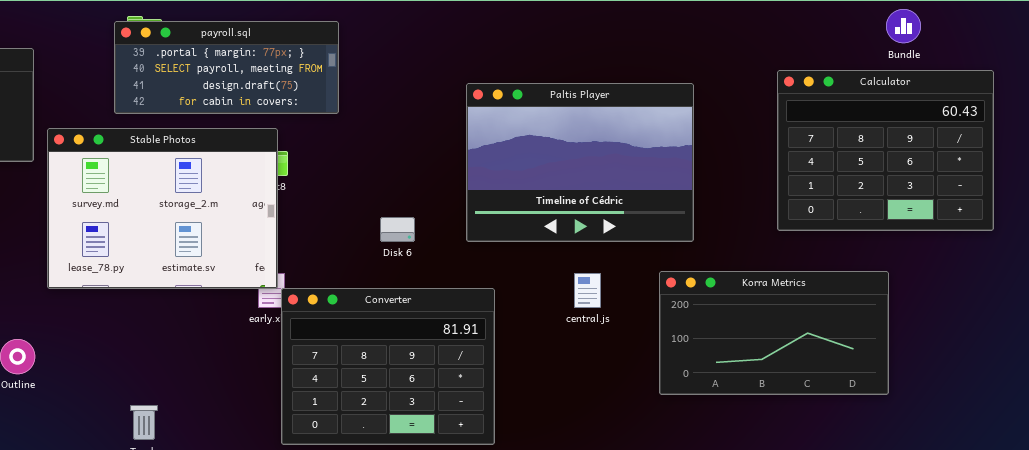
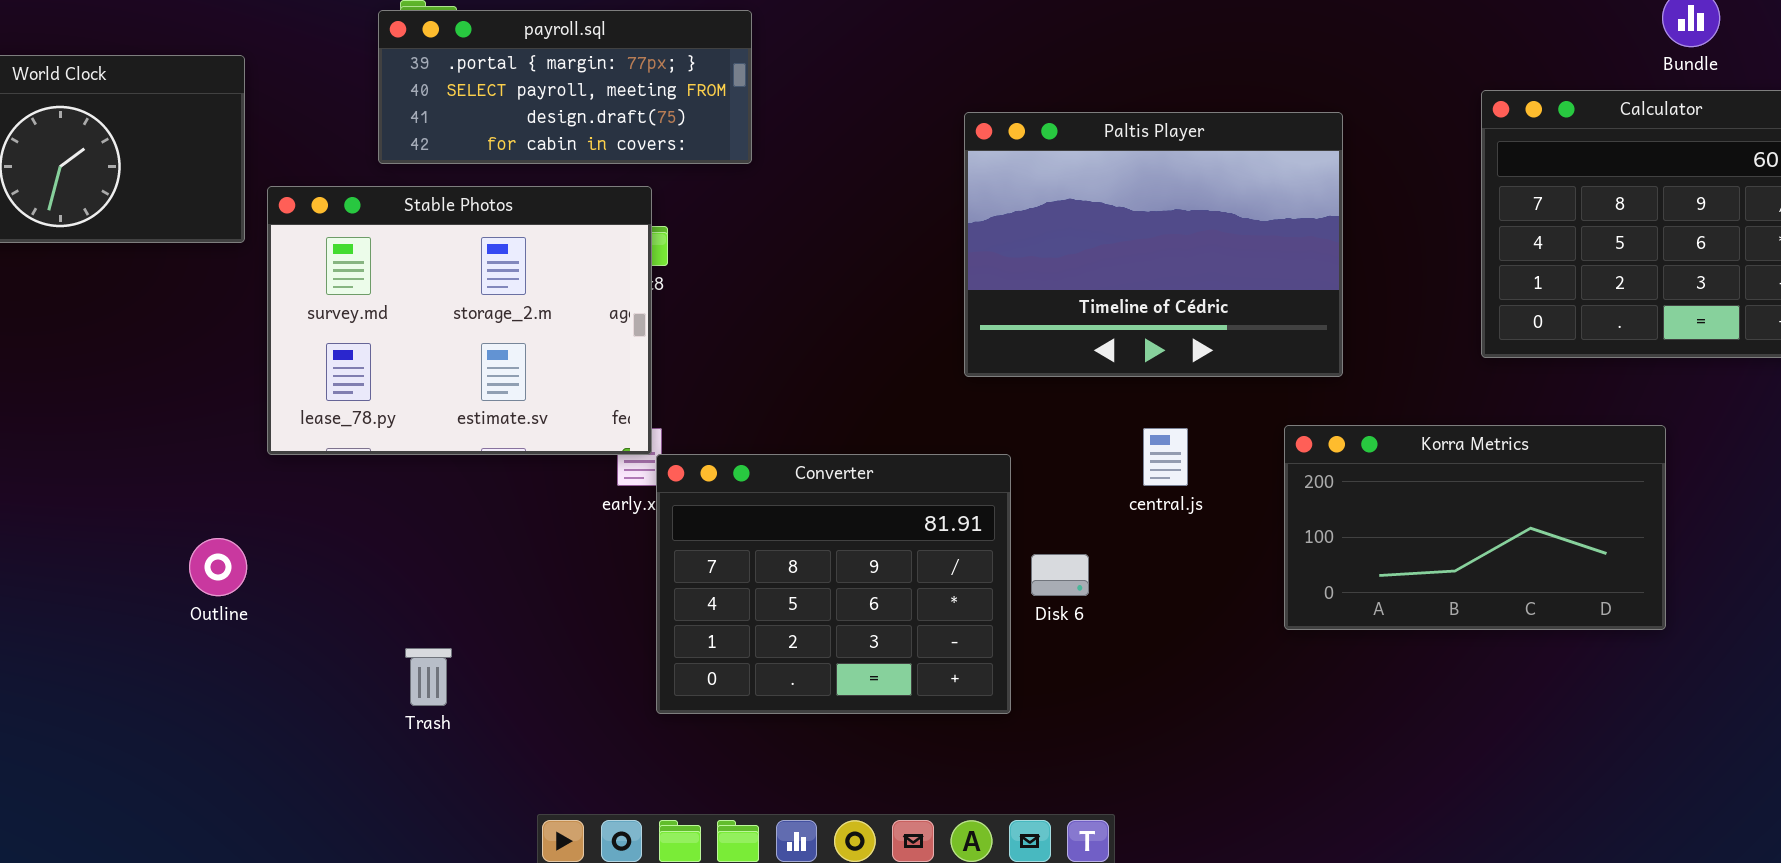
Disk 6: [380,217,415,242] -> [1031,554,1089,596], moved

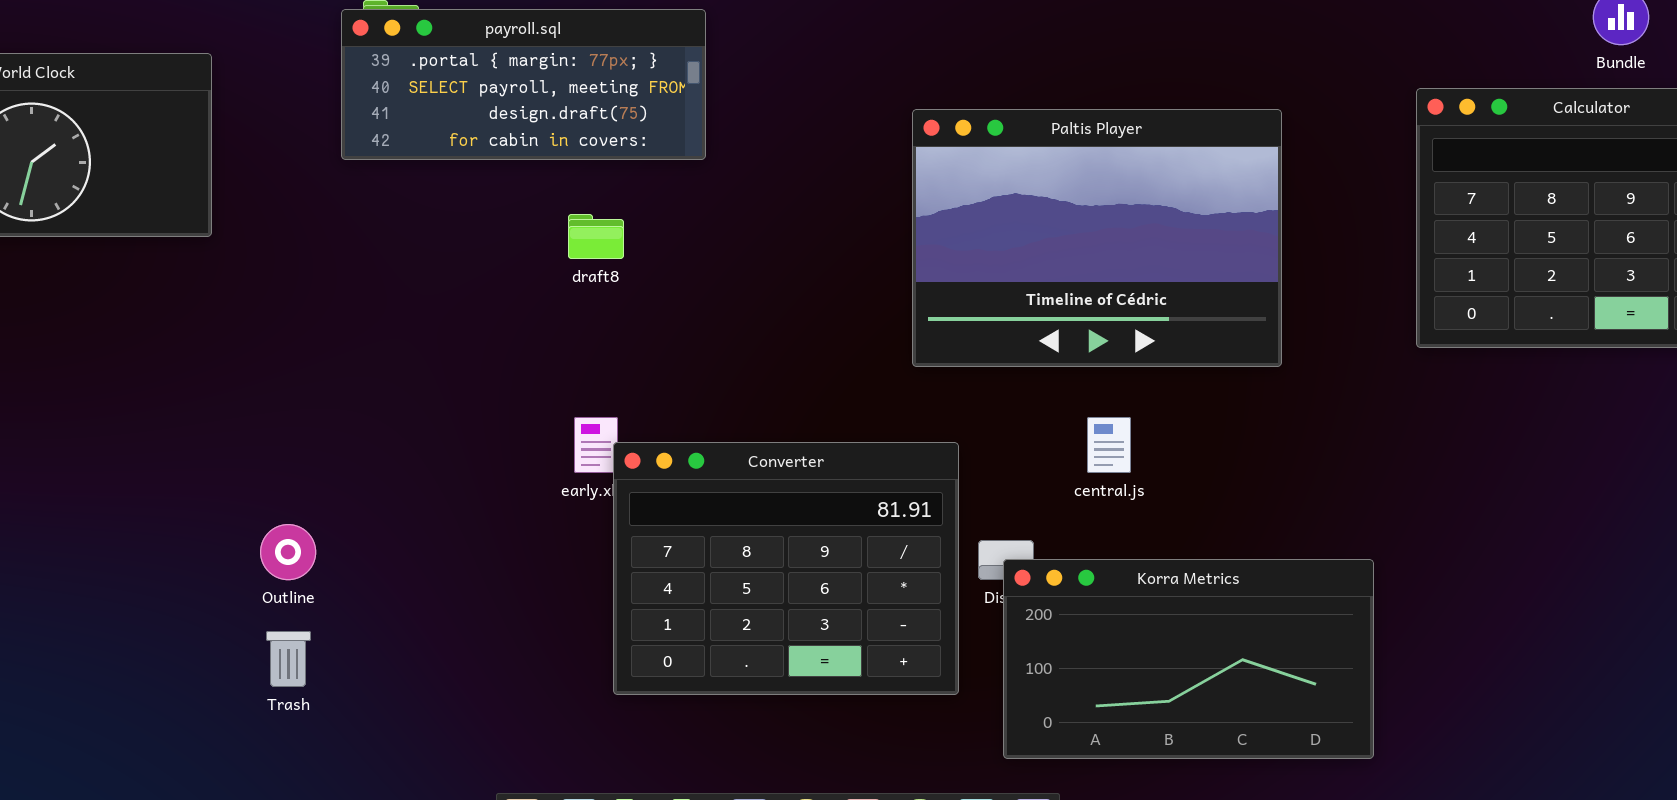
Stable Photos: [267,186,652,455] -> none, closed
Korra Metrics: [1284,425,1666,630] -> [1003,559,1374,759], moved
Outline: [189,538,247,596] -> [260,524,316,580], moved
Trash: [405,648,452,706] -> [266,631,311,687], moved

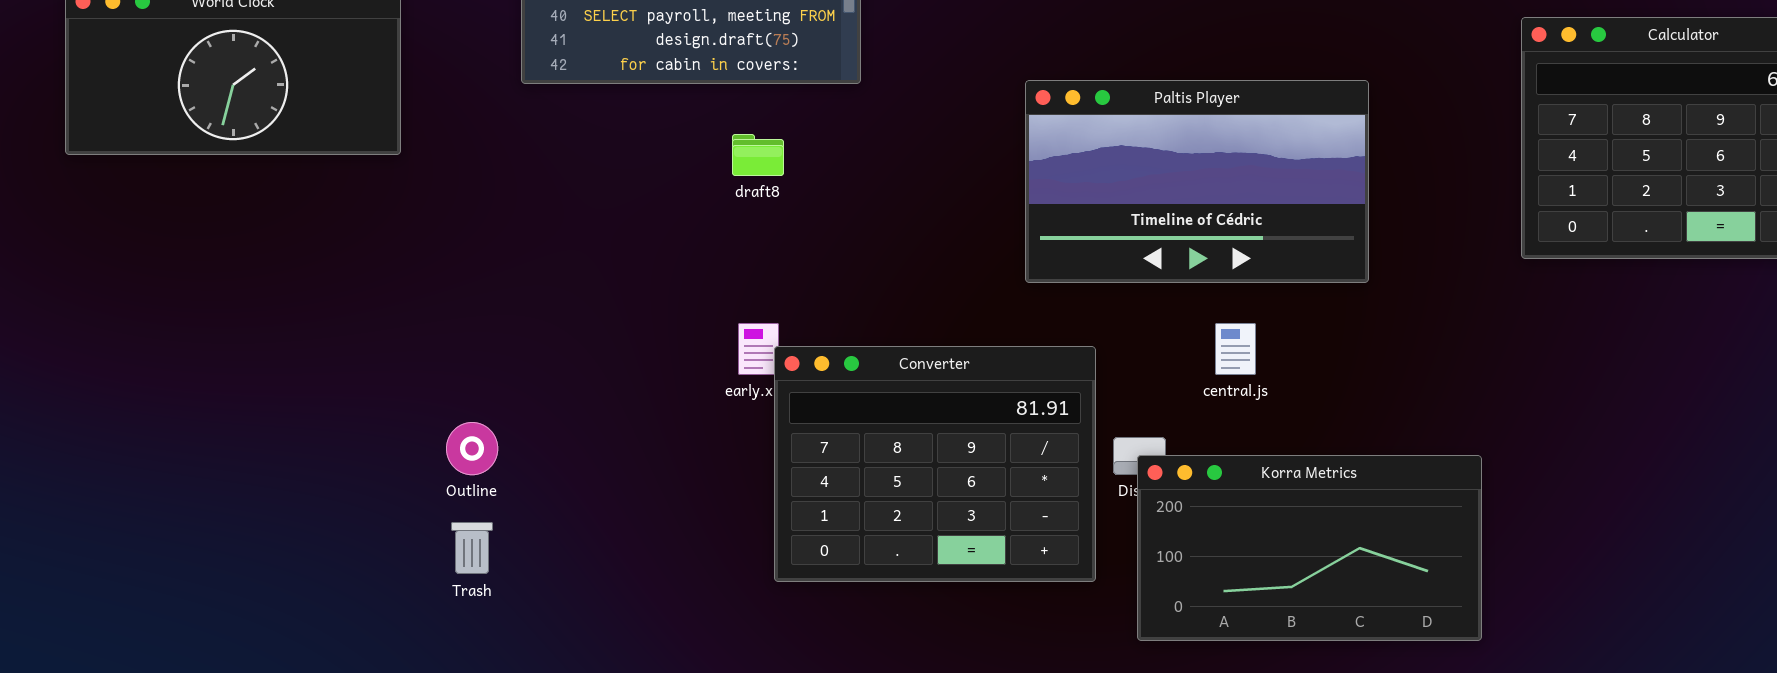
Paltis Player: [912,109,1282,367] -> [1025,80,1369,283], moved, resized

